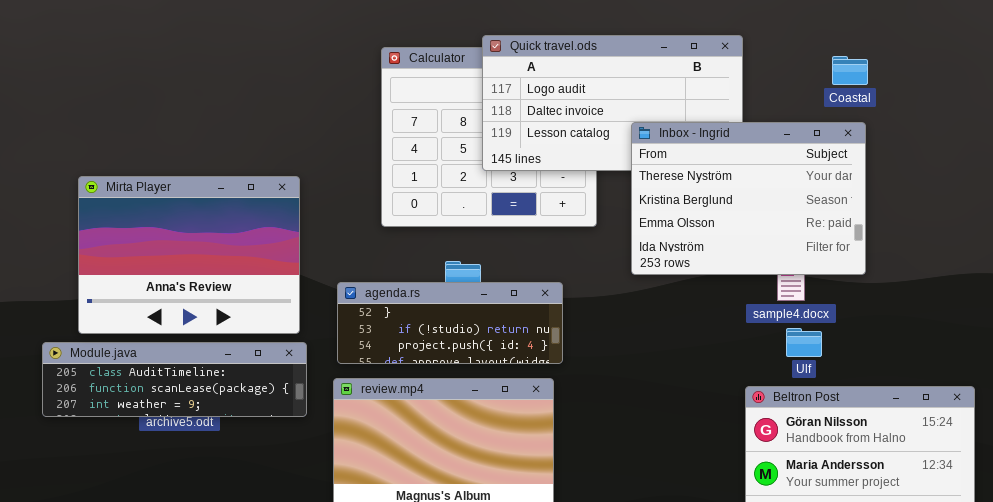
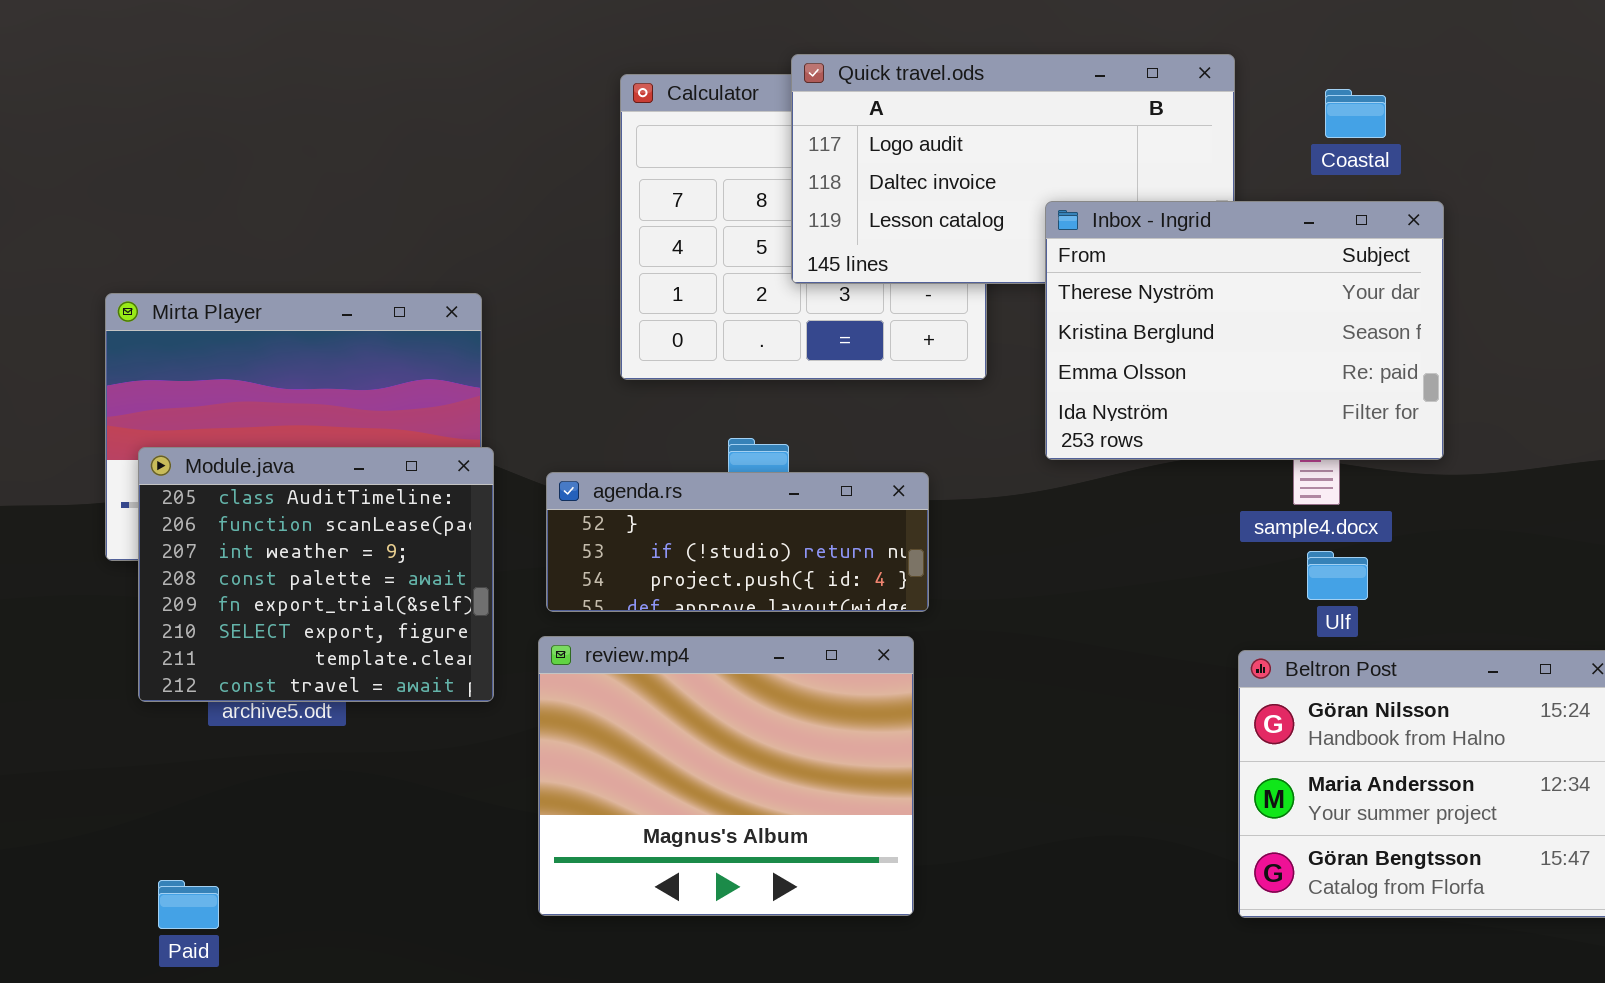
Coastal: [832,56,868,85] -> [1325,89,1386,138], moved
Module.java: [42,342,307,417] -> [138,447,494,702], resized

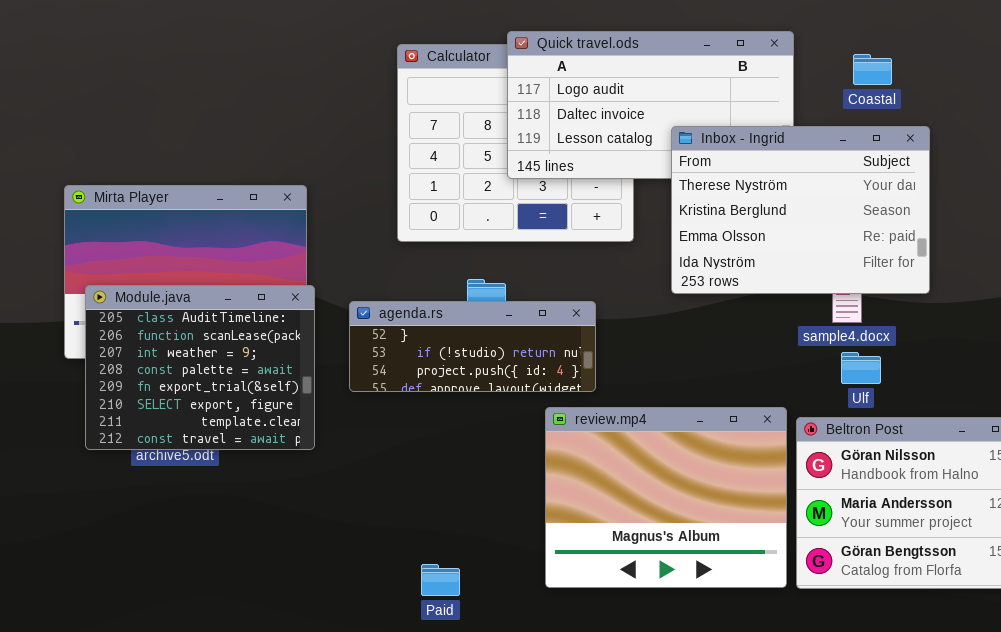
review.mp4: [538,636,914,916] -> [545,407,787,588], moved
Paid: [158,880,219,929] -> [421,564,460,596], moved

